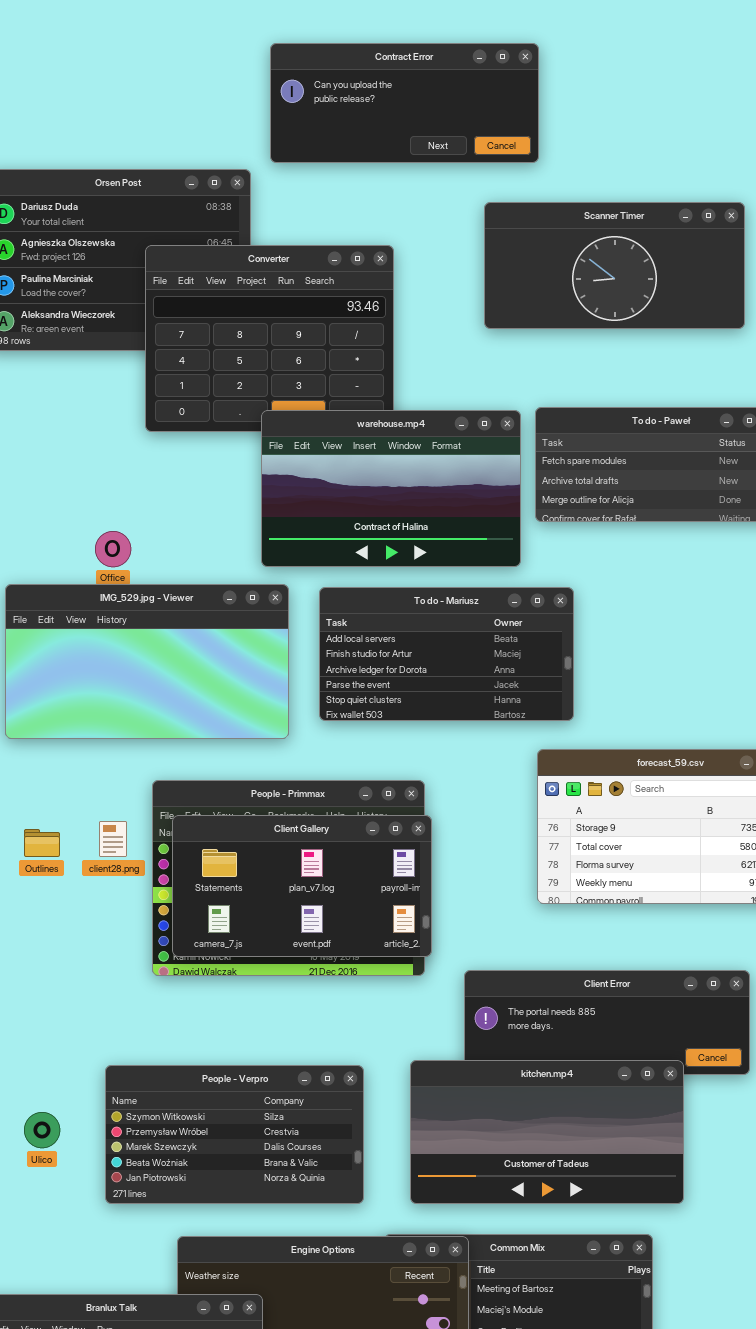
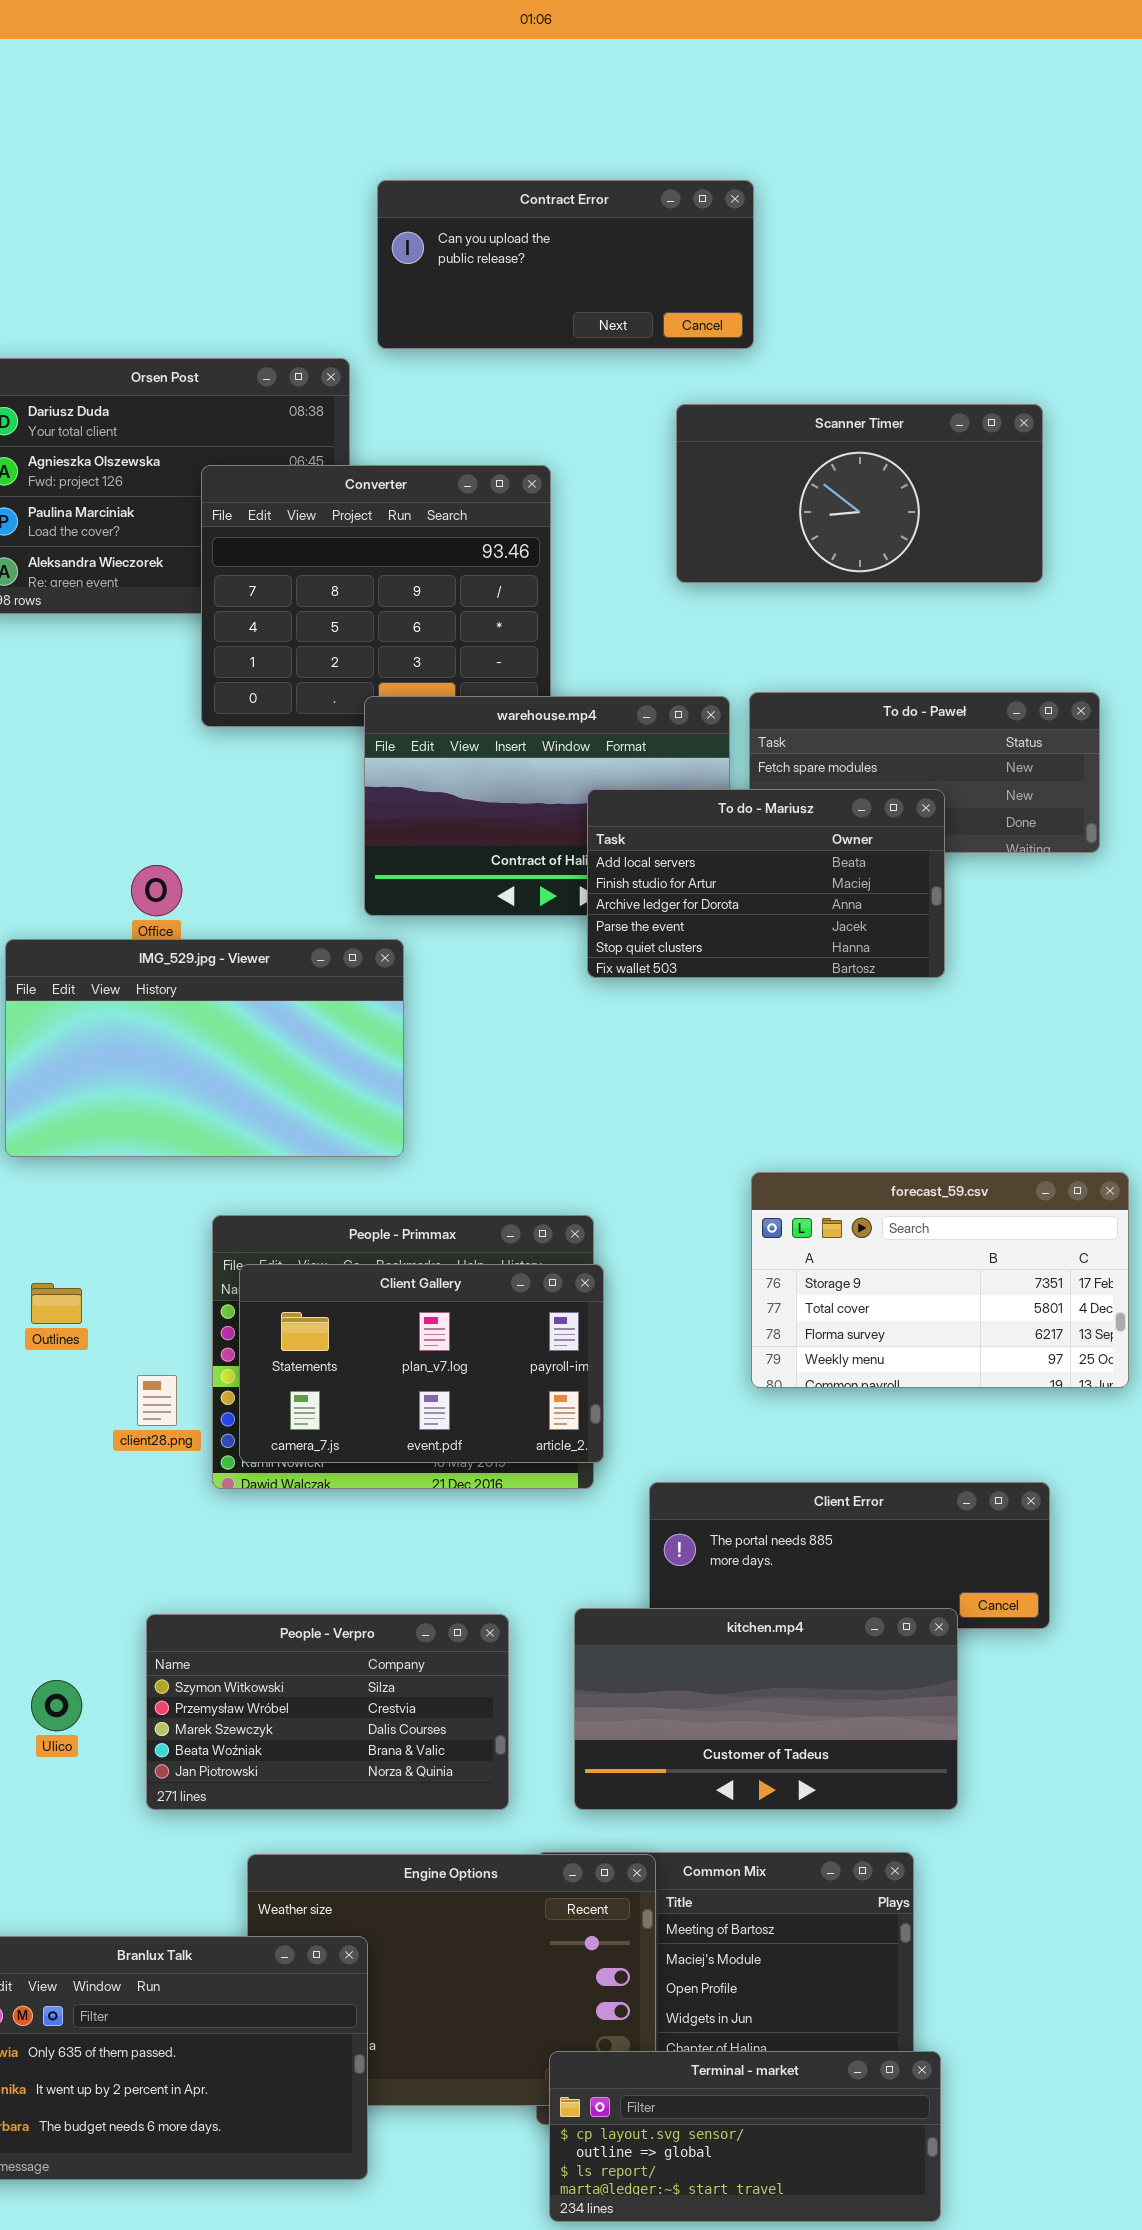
To do - Mariusz: [319,587,574,721] -> [587,789,945,978], moved
client28.png: [99,821,127,857] -> [137,1375,177,1426], moved

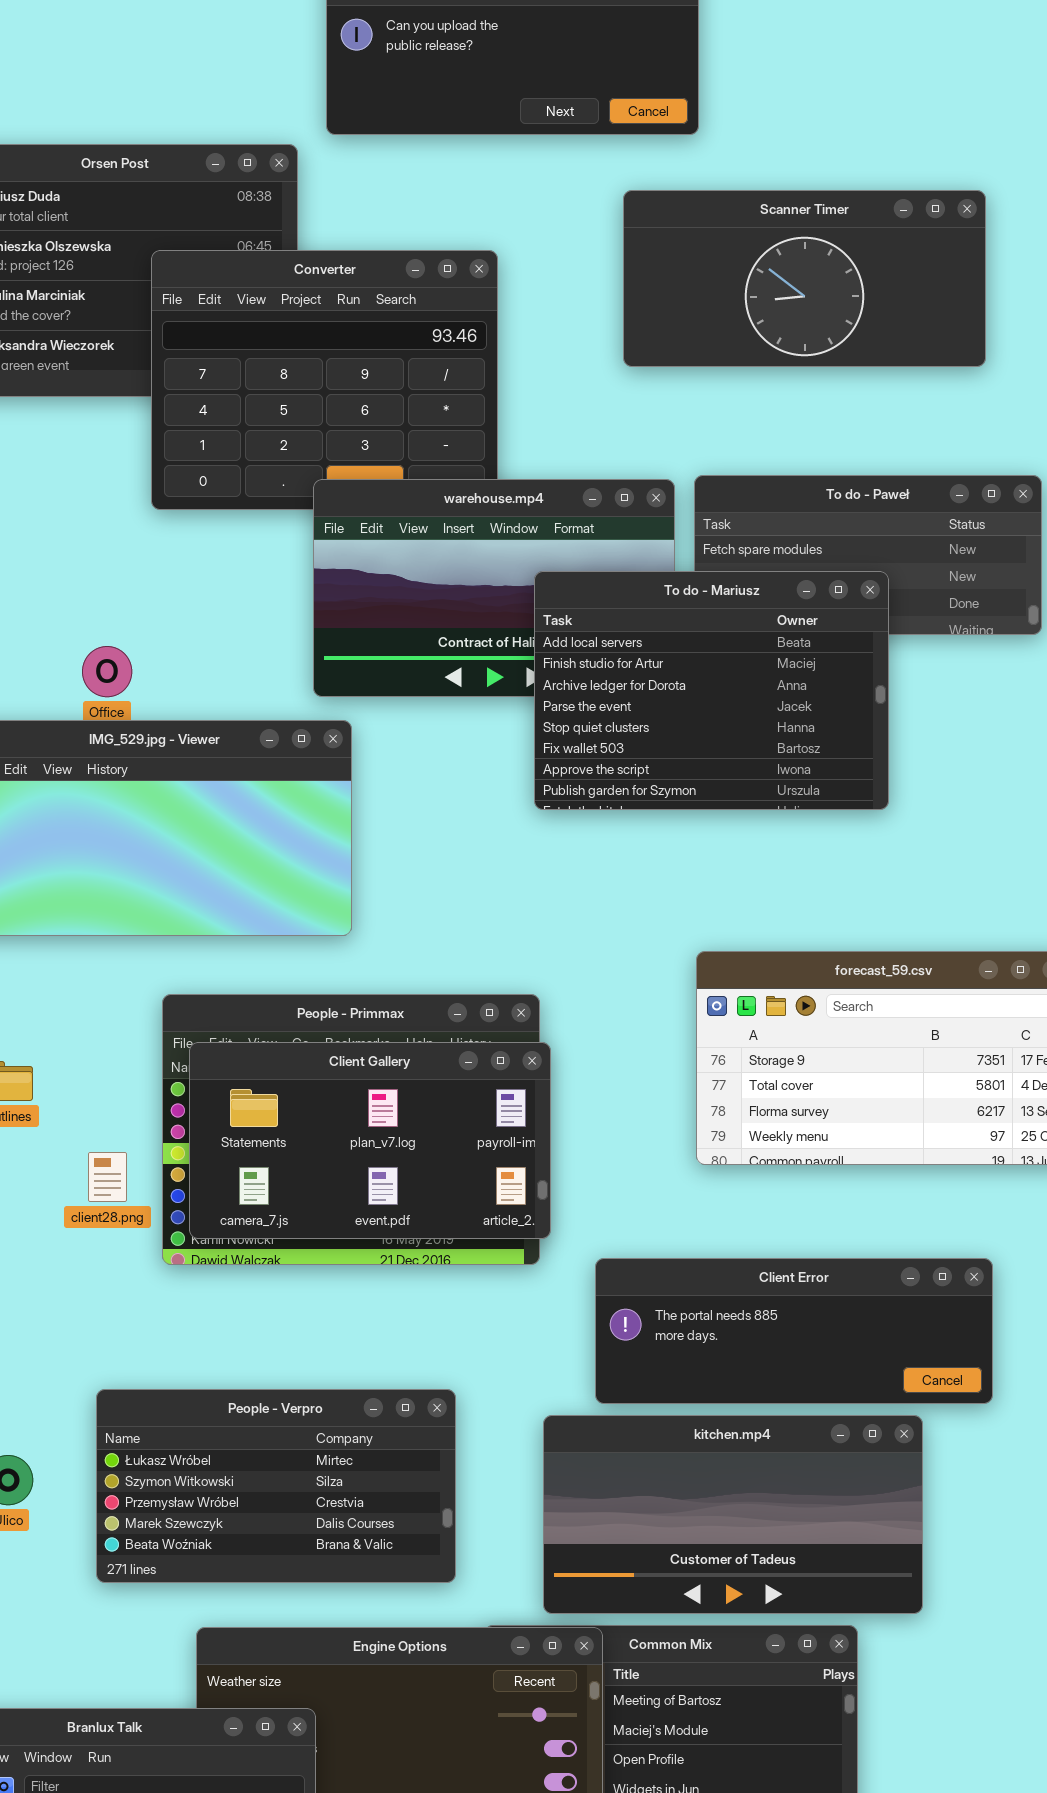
To do - Mariusz: [587,789,945,978] -> [534,571,889,810], resized
kitchen.mp4: [574,1608,958,1810] -> [543,1415,923,1614], moved
People - Verpro: [146,1614,509,1810] -> [96,1389,456,1583], scrolled up 1 row

